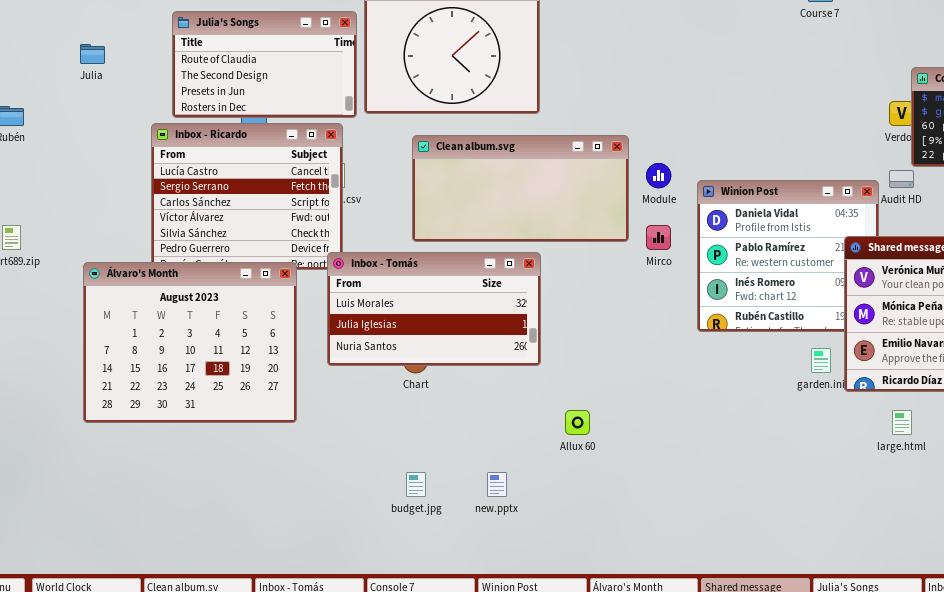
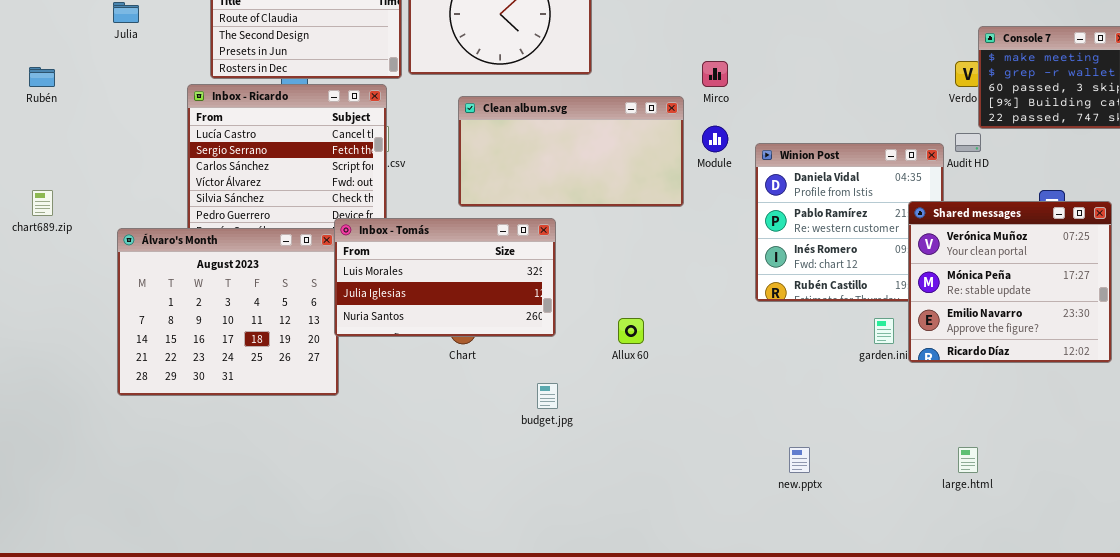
Mirco: [646,225,671,250] -> [702,61,728,87], moved
Inbox - Tomás: [327,252,541,366] -> [334,218,556,337], moved
Allux 60: [565,410,590,435] -> [618,318,644,344], moved
large.html: [892,410,912,435] -> [958,447,978,473], moved
budget.jpg: [406,472,426,497] -> [537,383,558,409], moved
new.pptx: [487,472,507,497] -> [789,447,810,473], moved

